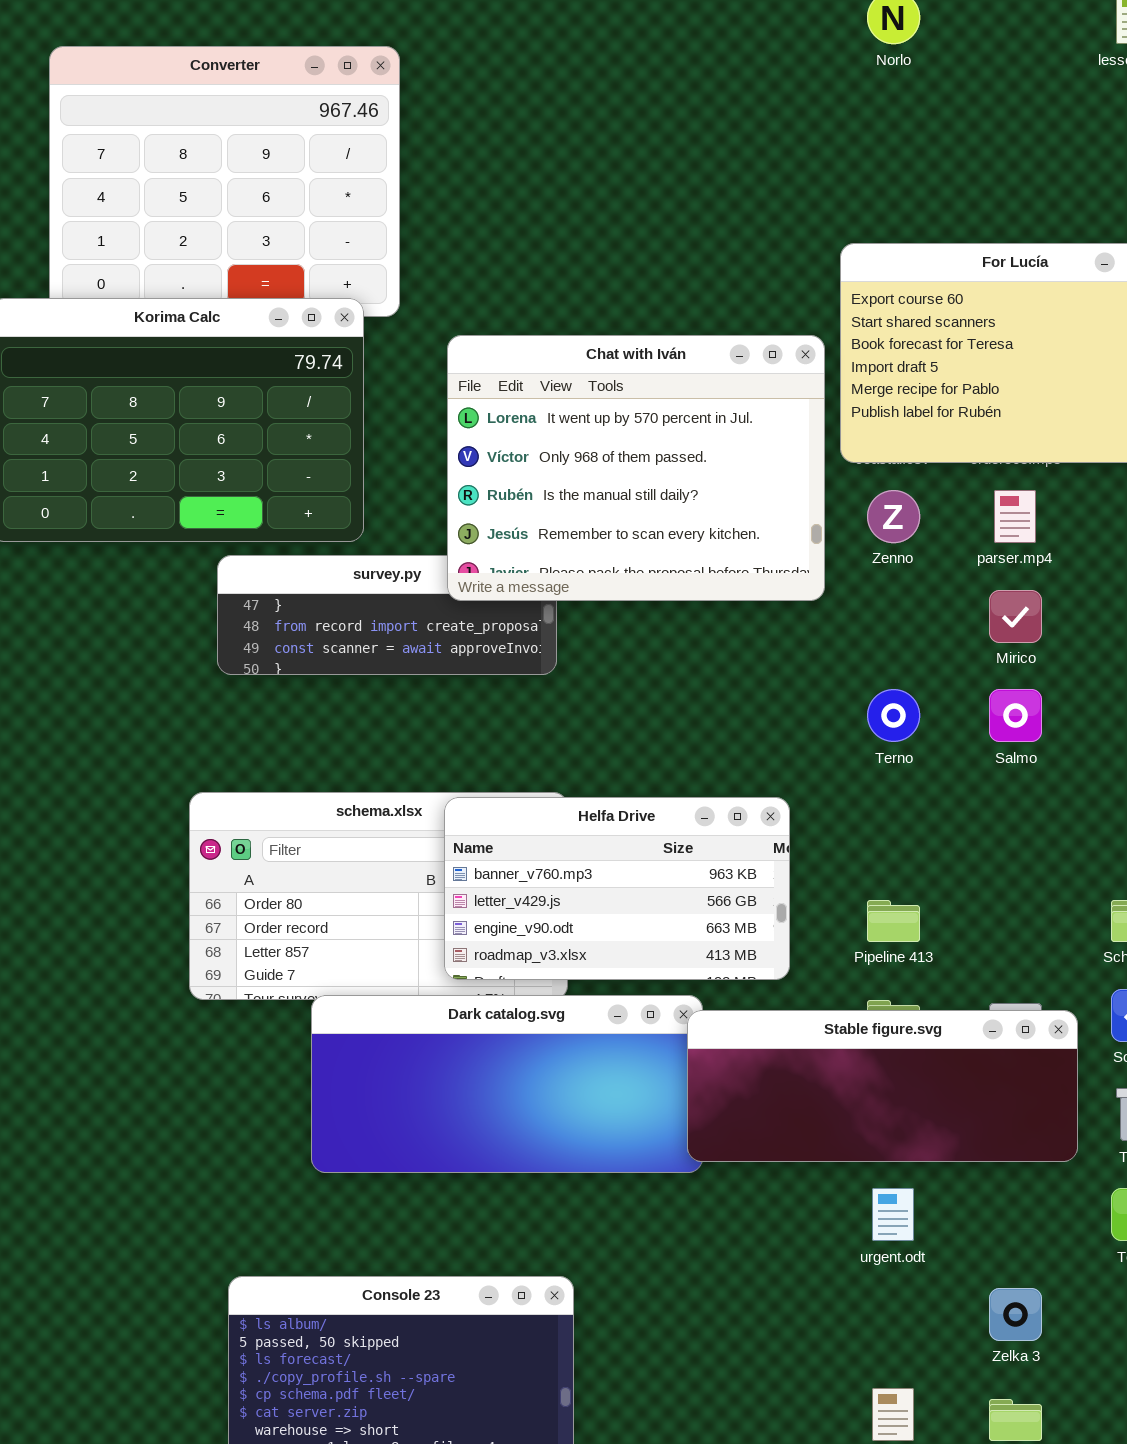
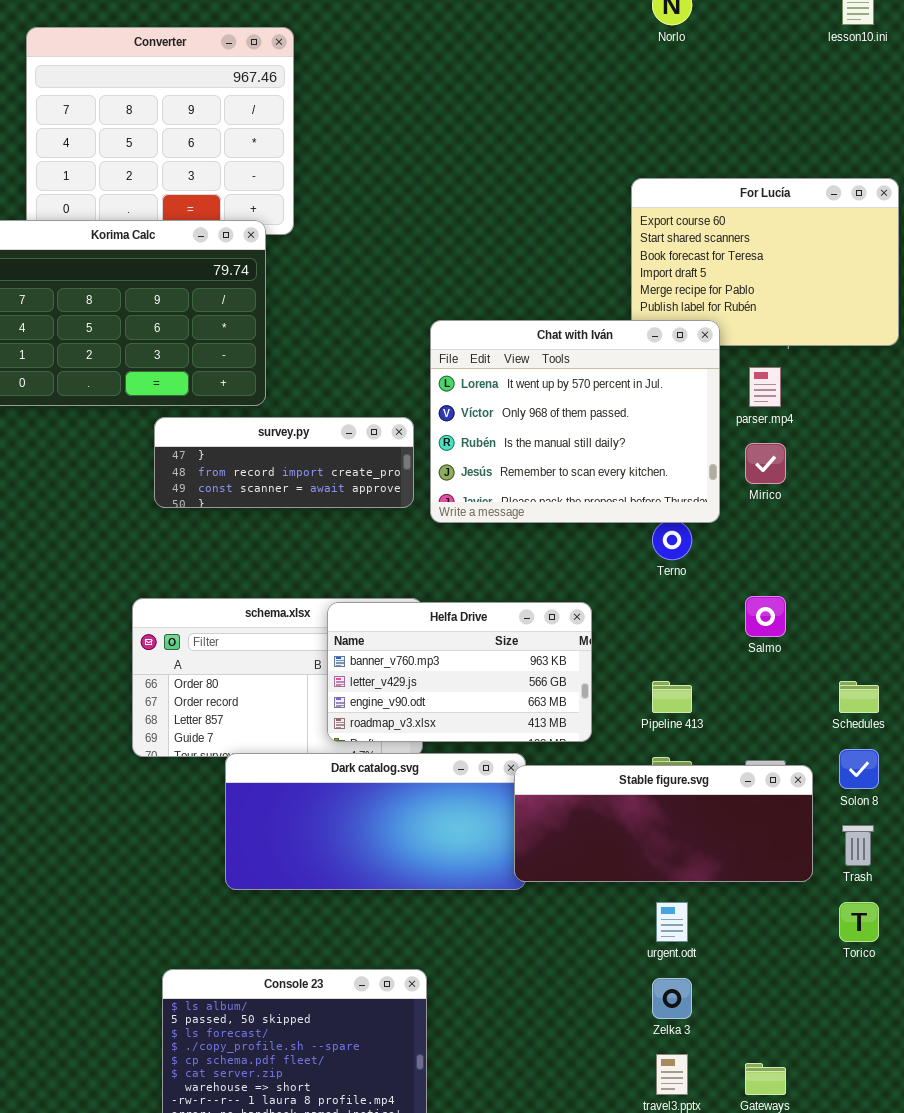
Chat with Iván: [447,335,825,601] -> [430,320,720,523], moved
Salmo: [989,689,1042,742] -> [745,596,786,637], moved
Zelka 3: [989,1288,1042,1341] -> [652,978,692,1019], moved

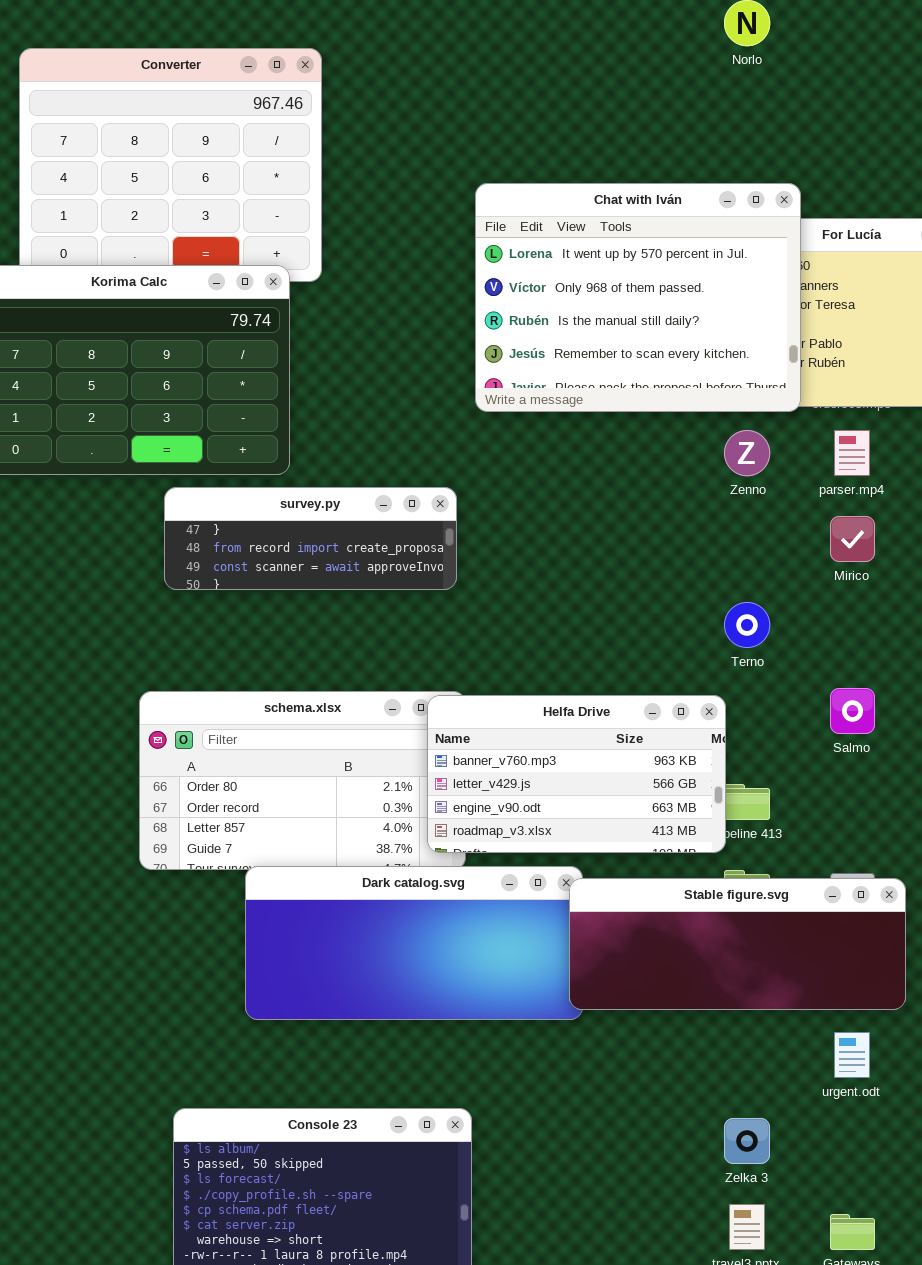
Chat with Iván: [430,320,720,523] -> [475,183,801,412], moved
Helfa Drive: [327,602,592,742] -> [427,695,726,853], moved
urgent.odt: [656,902,688,942] -> [834,1032,870,1078], moved

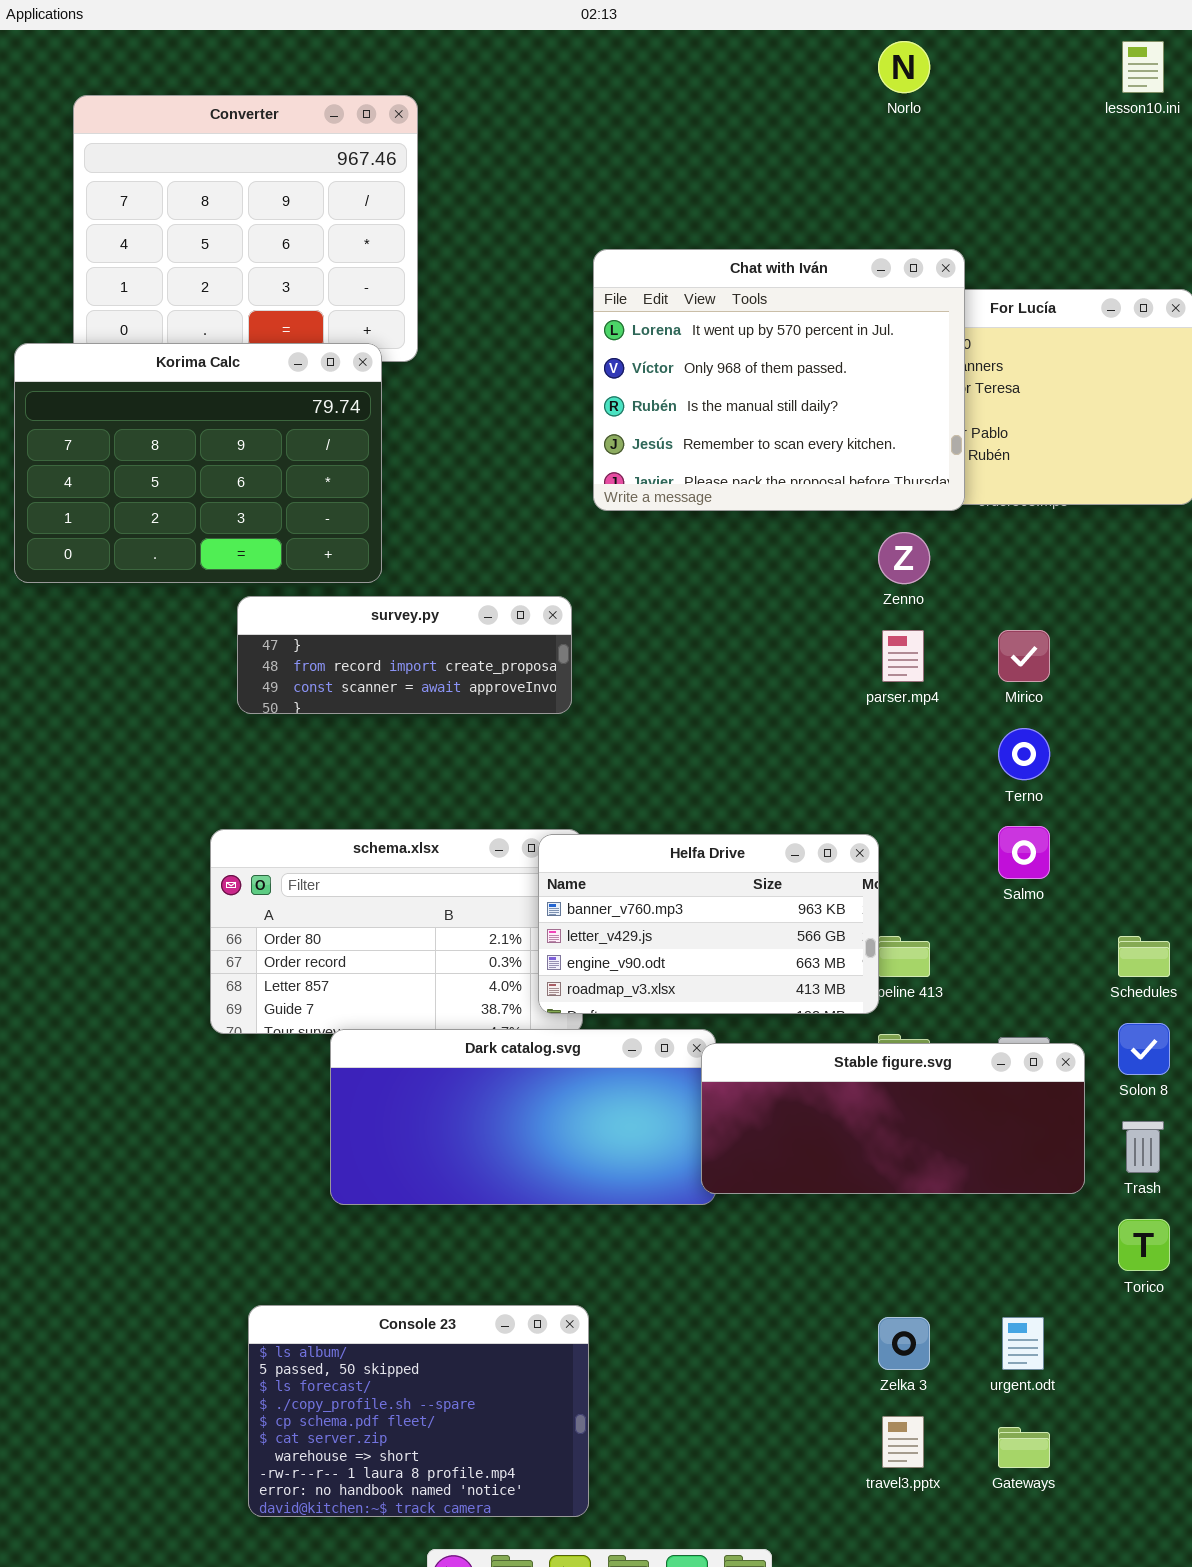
parser.mp4: [834,430,870,476] -> [882,630,924,682], moved
Terno: [724,602,770,648] -> [998,728,1050,780], moved
urgent.odt: [834,1032,870,1078] -> [1002,1317,1044,1370], moved

